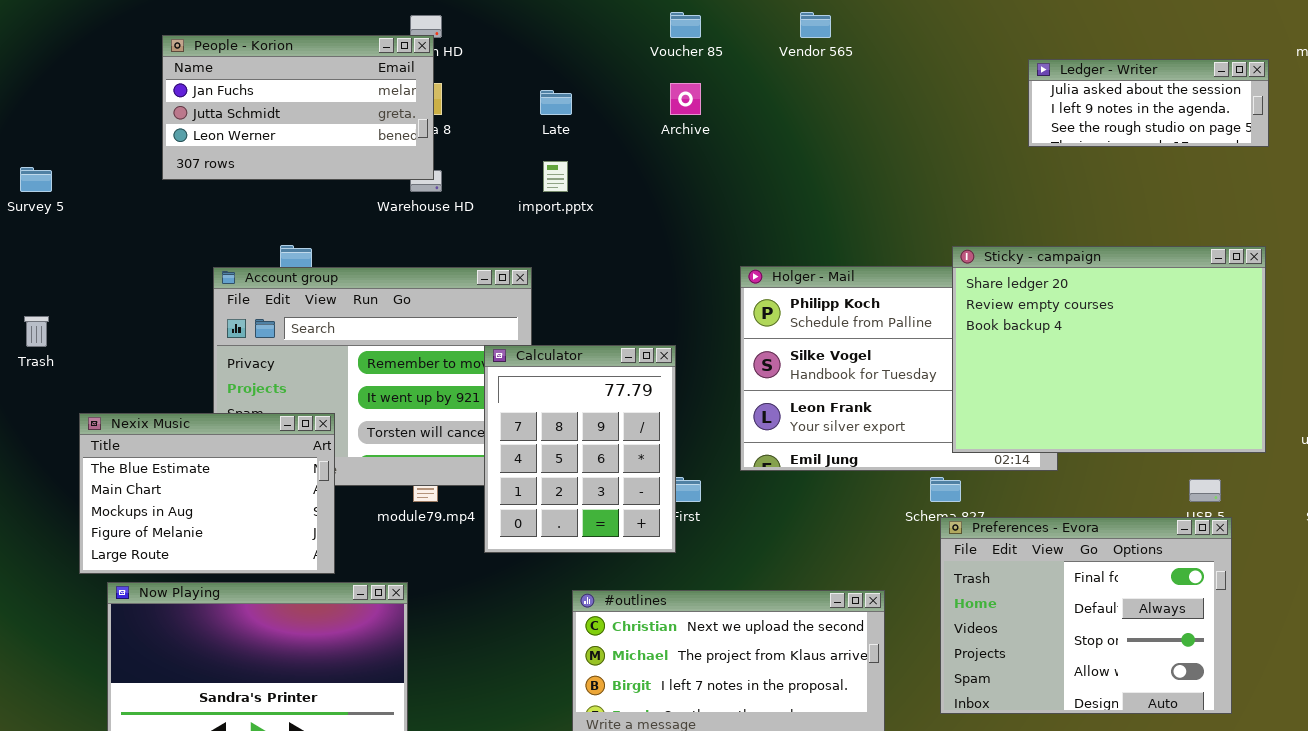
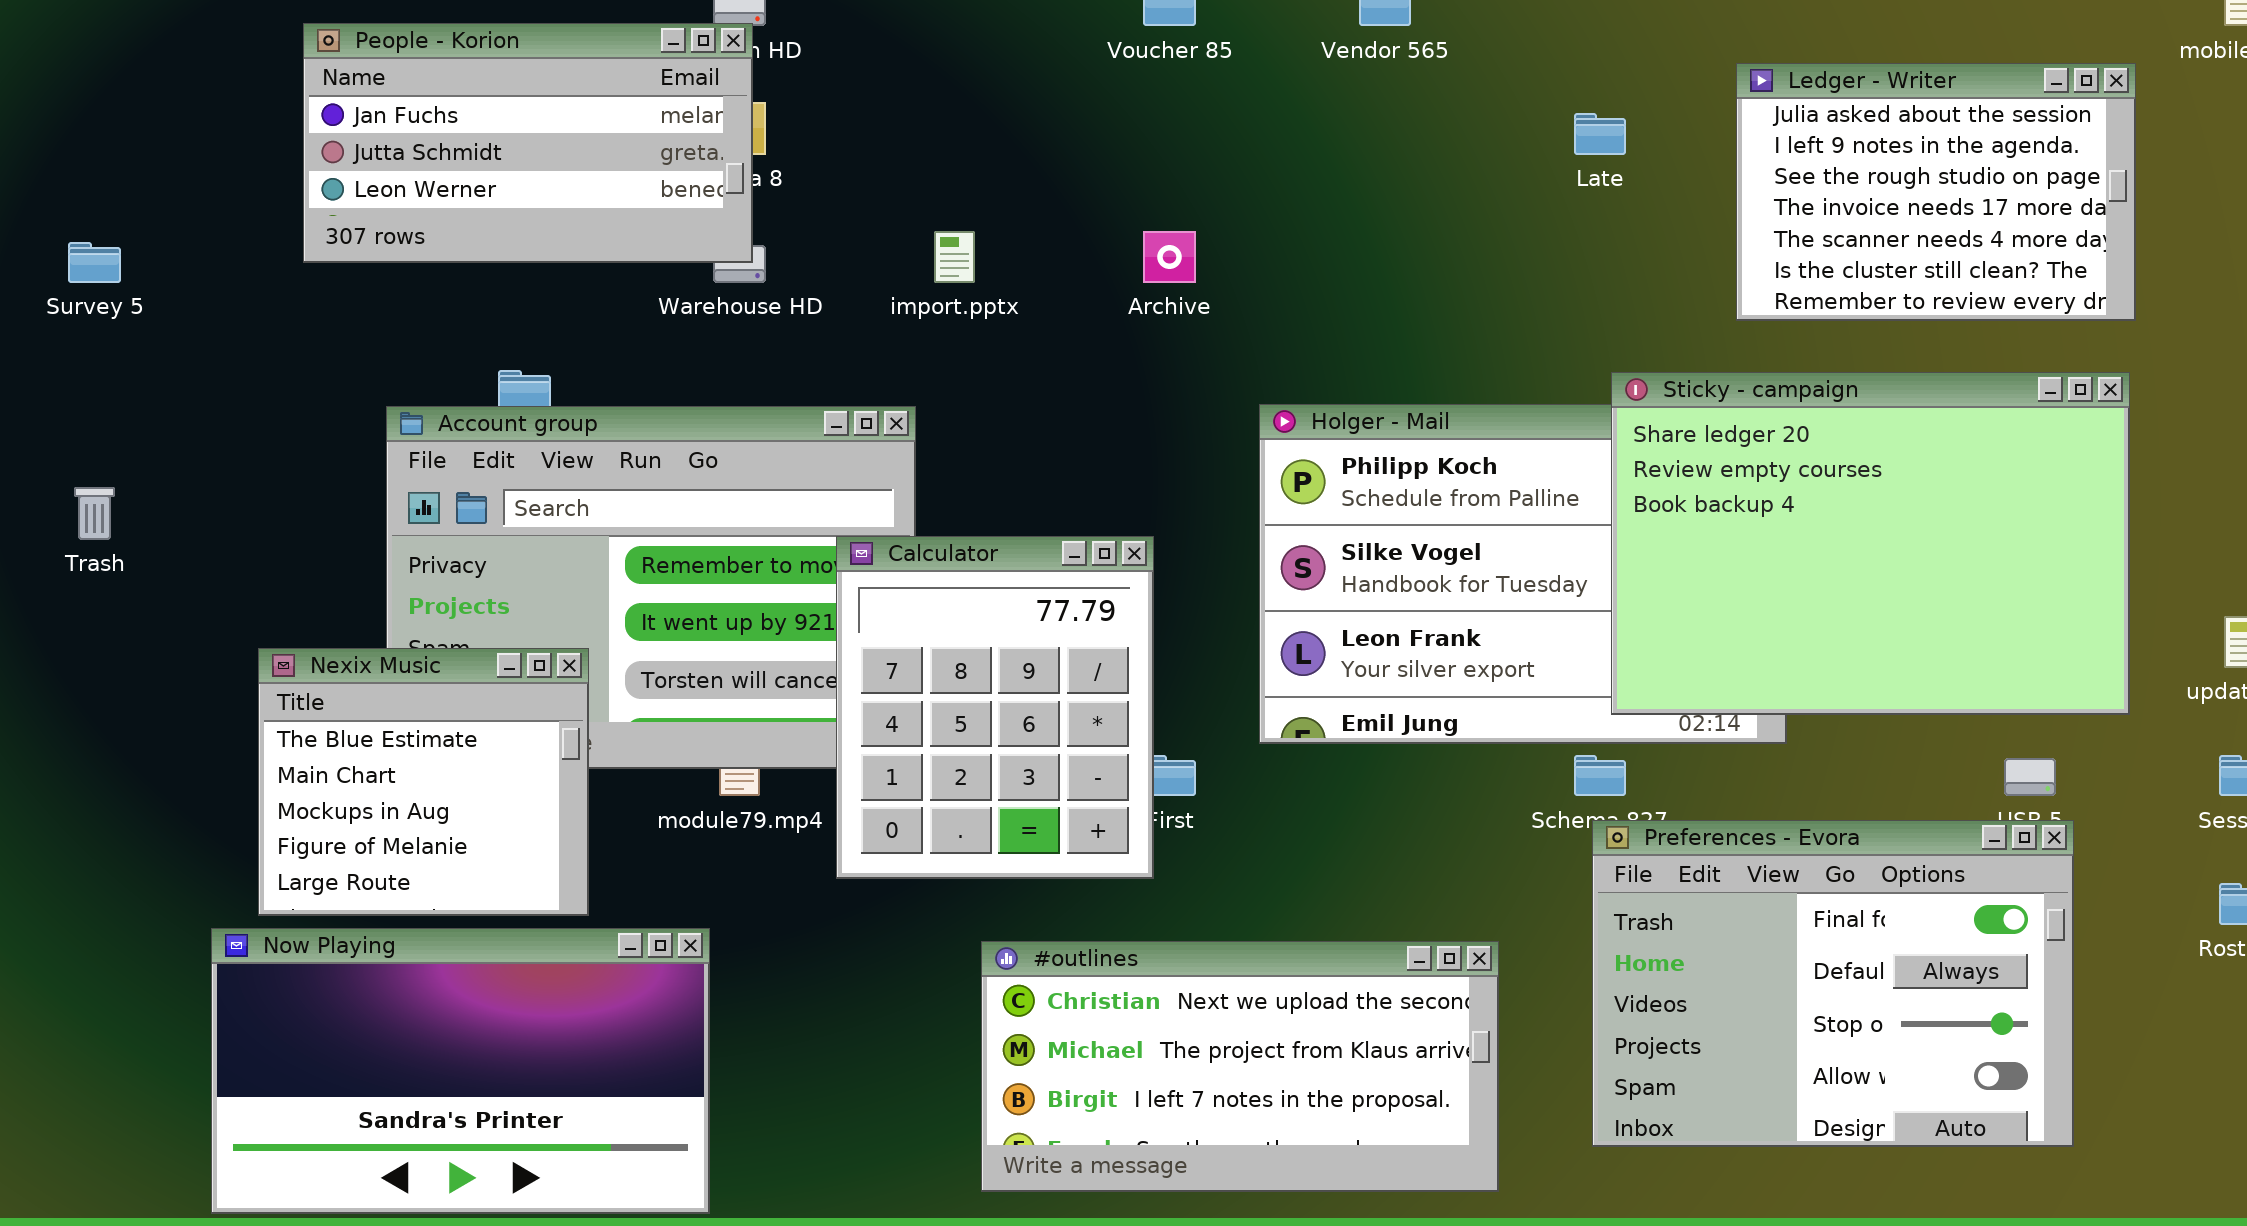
Ledger - Writer: [1028,59,1269,147] -> [1736,63,2136,321], resized
Archive: [670,83,701,115] -> [1143,231,1196,283], moved
Late: [540,90,572,115] -> [1574,113,1626,155], moved
Nexix Music: [79,413,335,574] -> [258,648,589,916], resized

